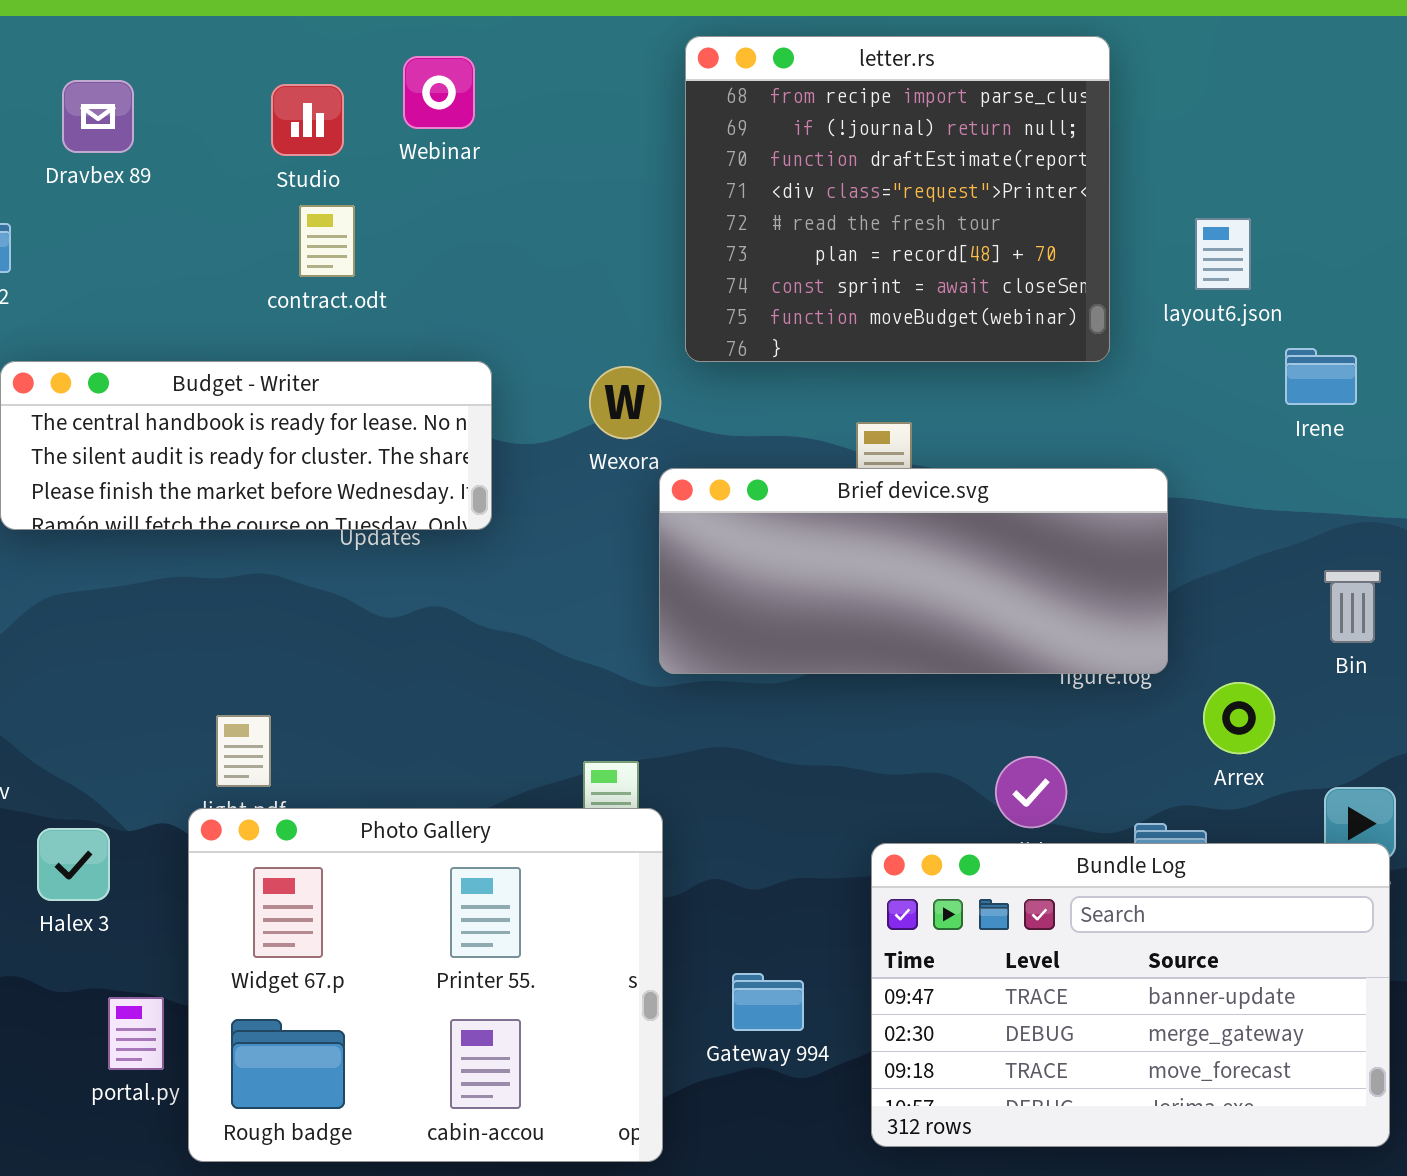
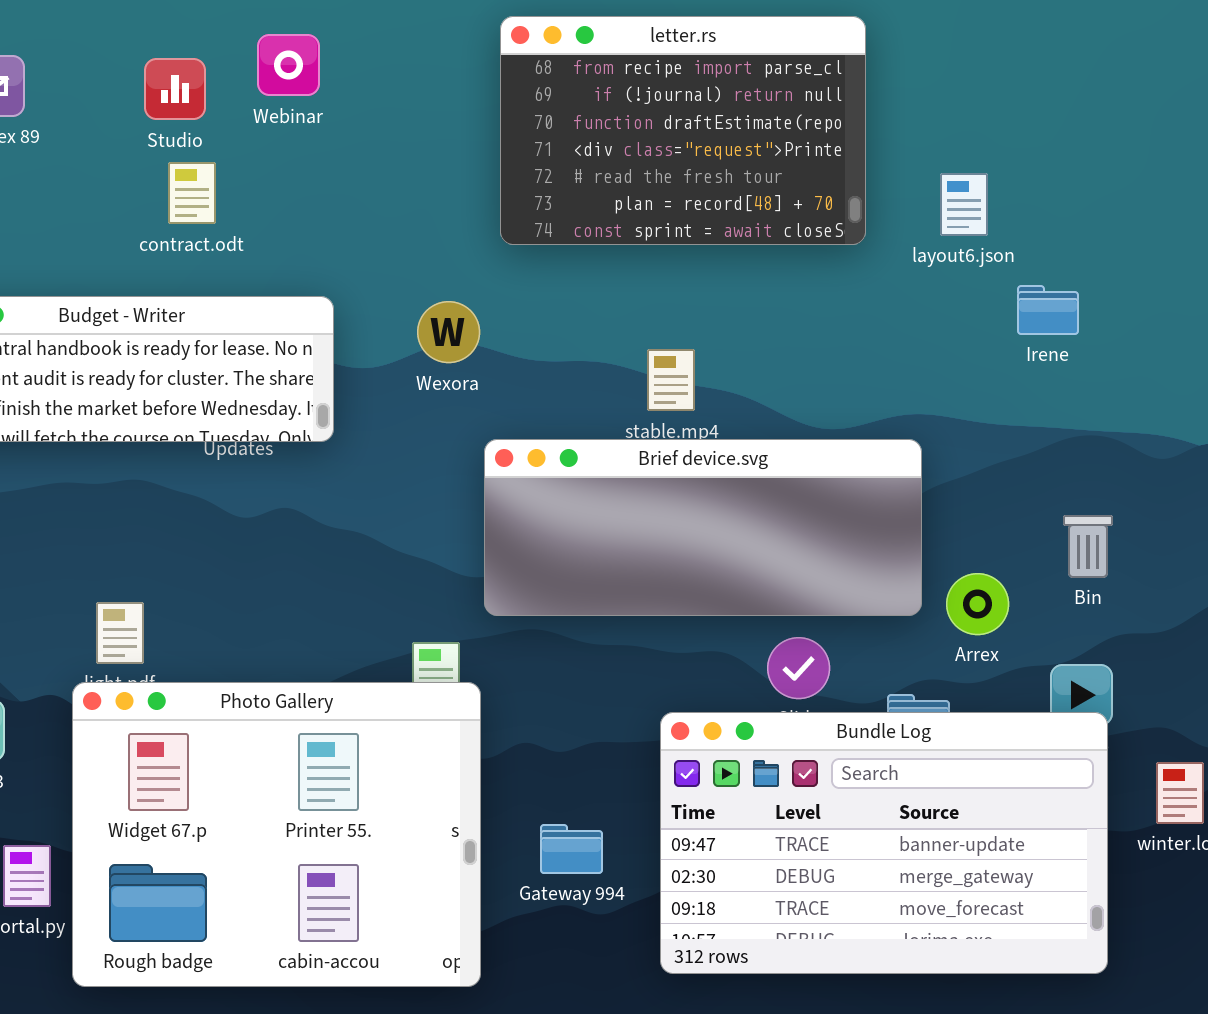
letter.rs: [685,36,1110,362] -> [500,16,866,245], resized
Brief device.svg: [659,468,1168,674] -> [484,439,922,616], moved
Bin: [1324,570,1381,643] -> [1063,515,1113,578], moved

